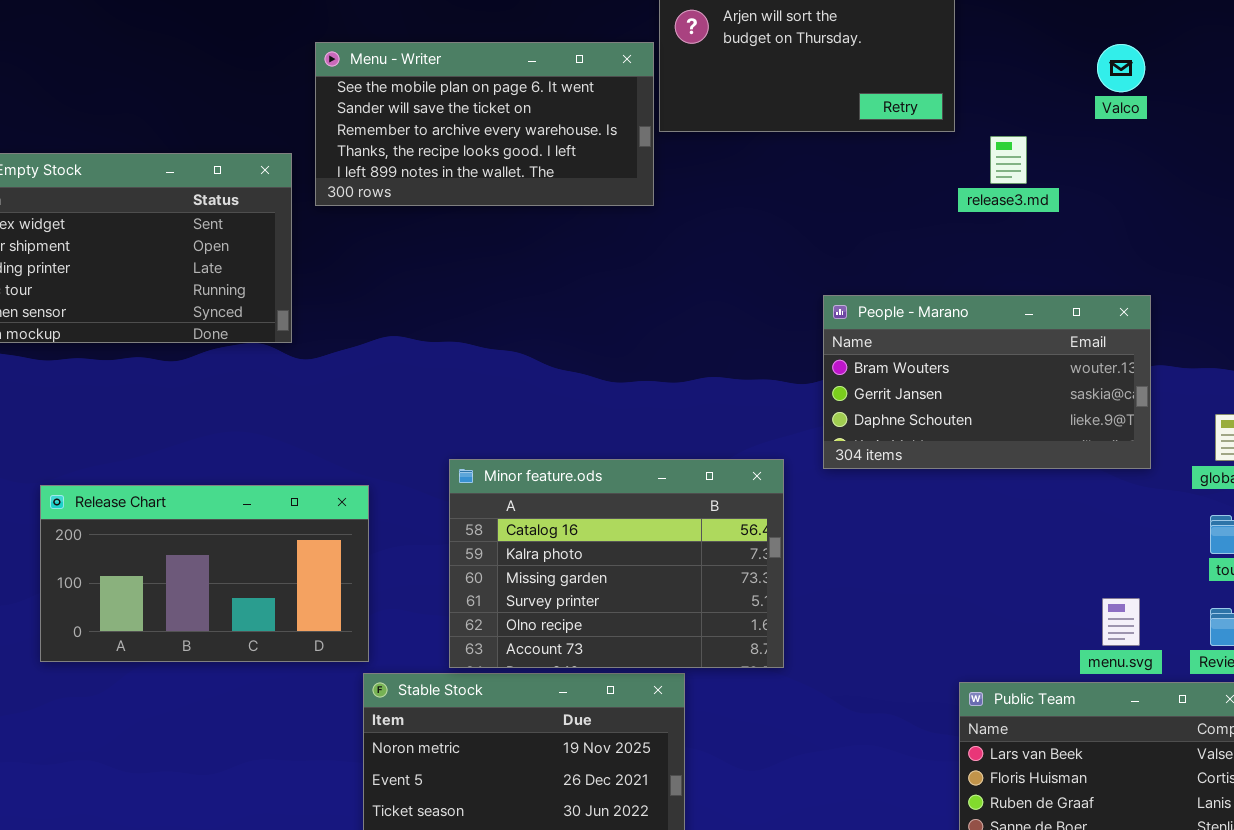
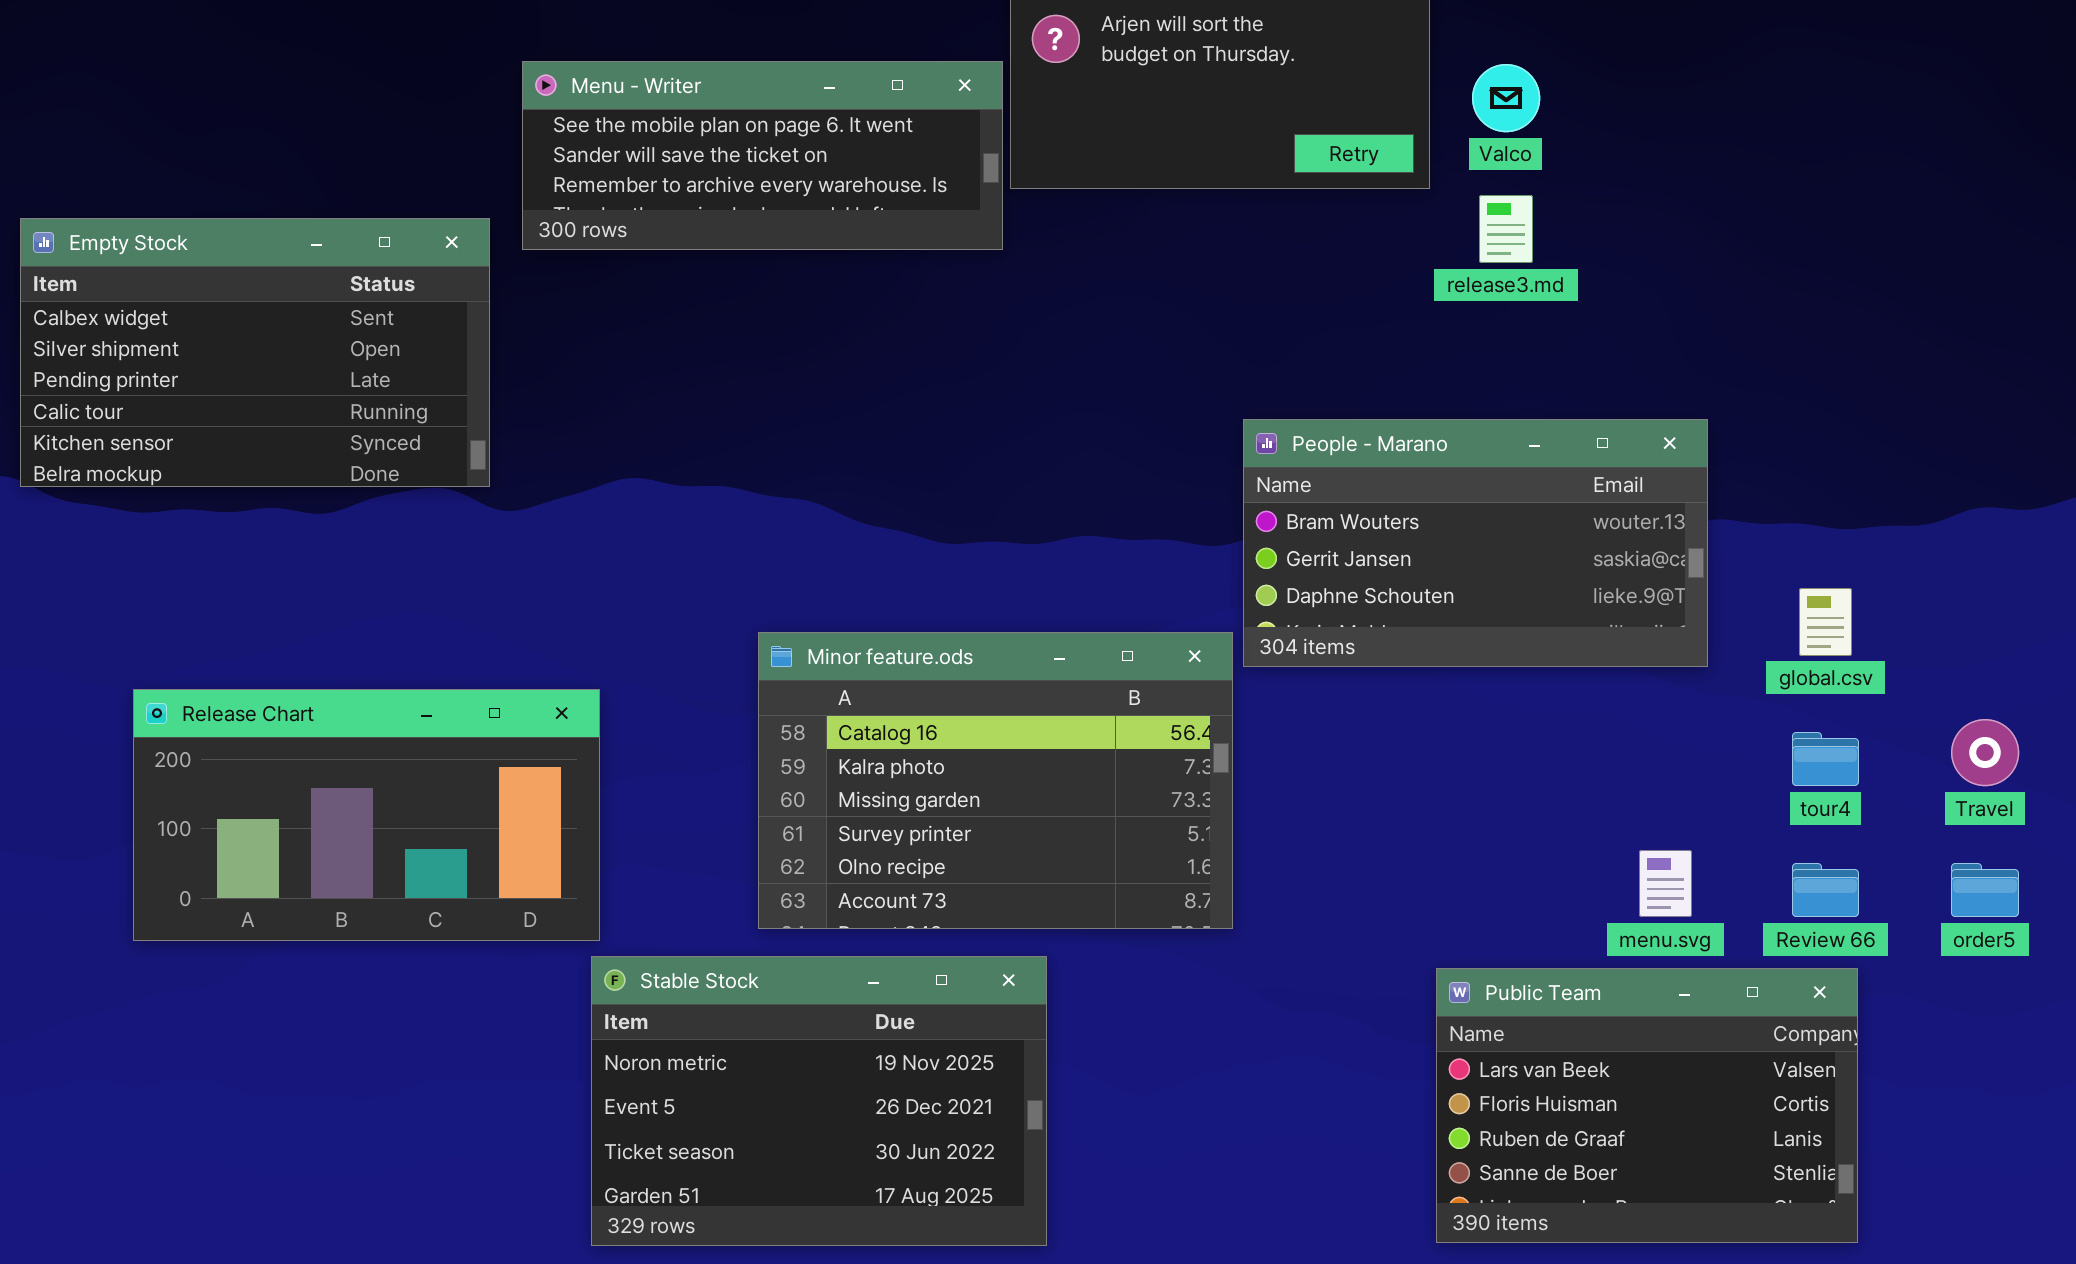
Menu - Writer: [315,42,654,206] -> [522,61,1003,250], resized
Valco: [1097,44,1145,92] -> [1472,64,1540,132], moved
Minor feature.ods: [449,459,784,668] -> [758,632,1233,929], moved

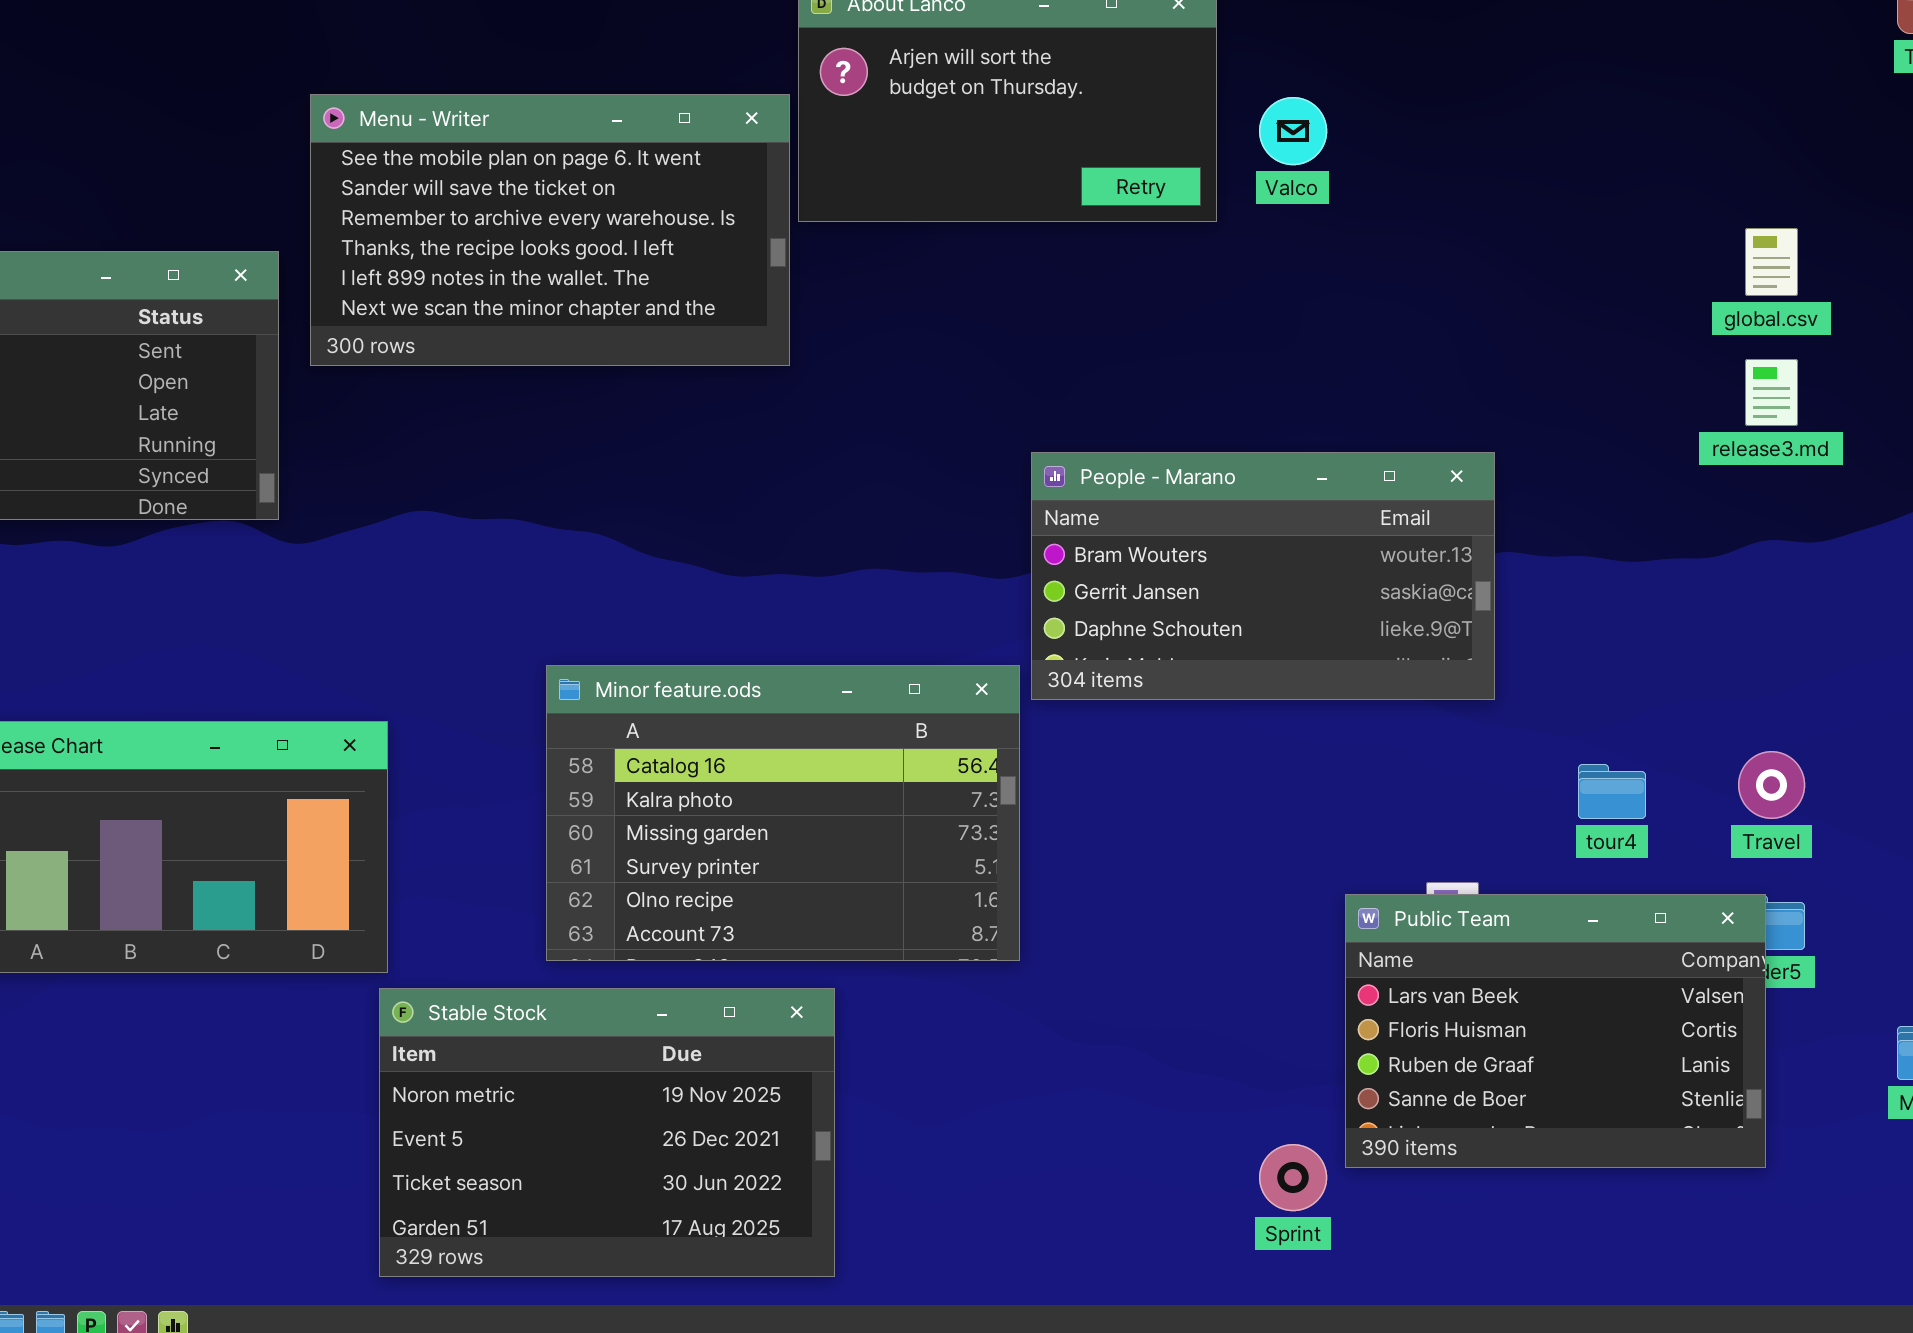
Menu - Writer: [522,61,1003,250] -> [310,94,790,366], resized
release3.md: [1479,195,1533,263] -> [1745,359,1798,426], moved
global.csv: [1799,588,1852,656] -> [1745,228,1798,296], moved
Public Team: [1436,968,1858,1243] -> [1345,894,1766,1168], moved

